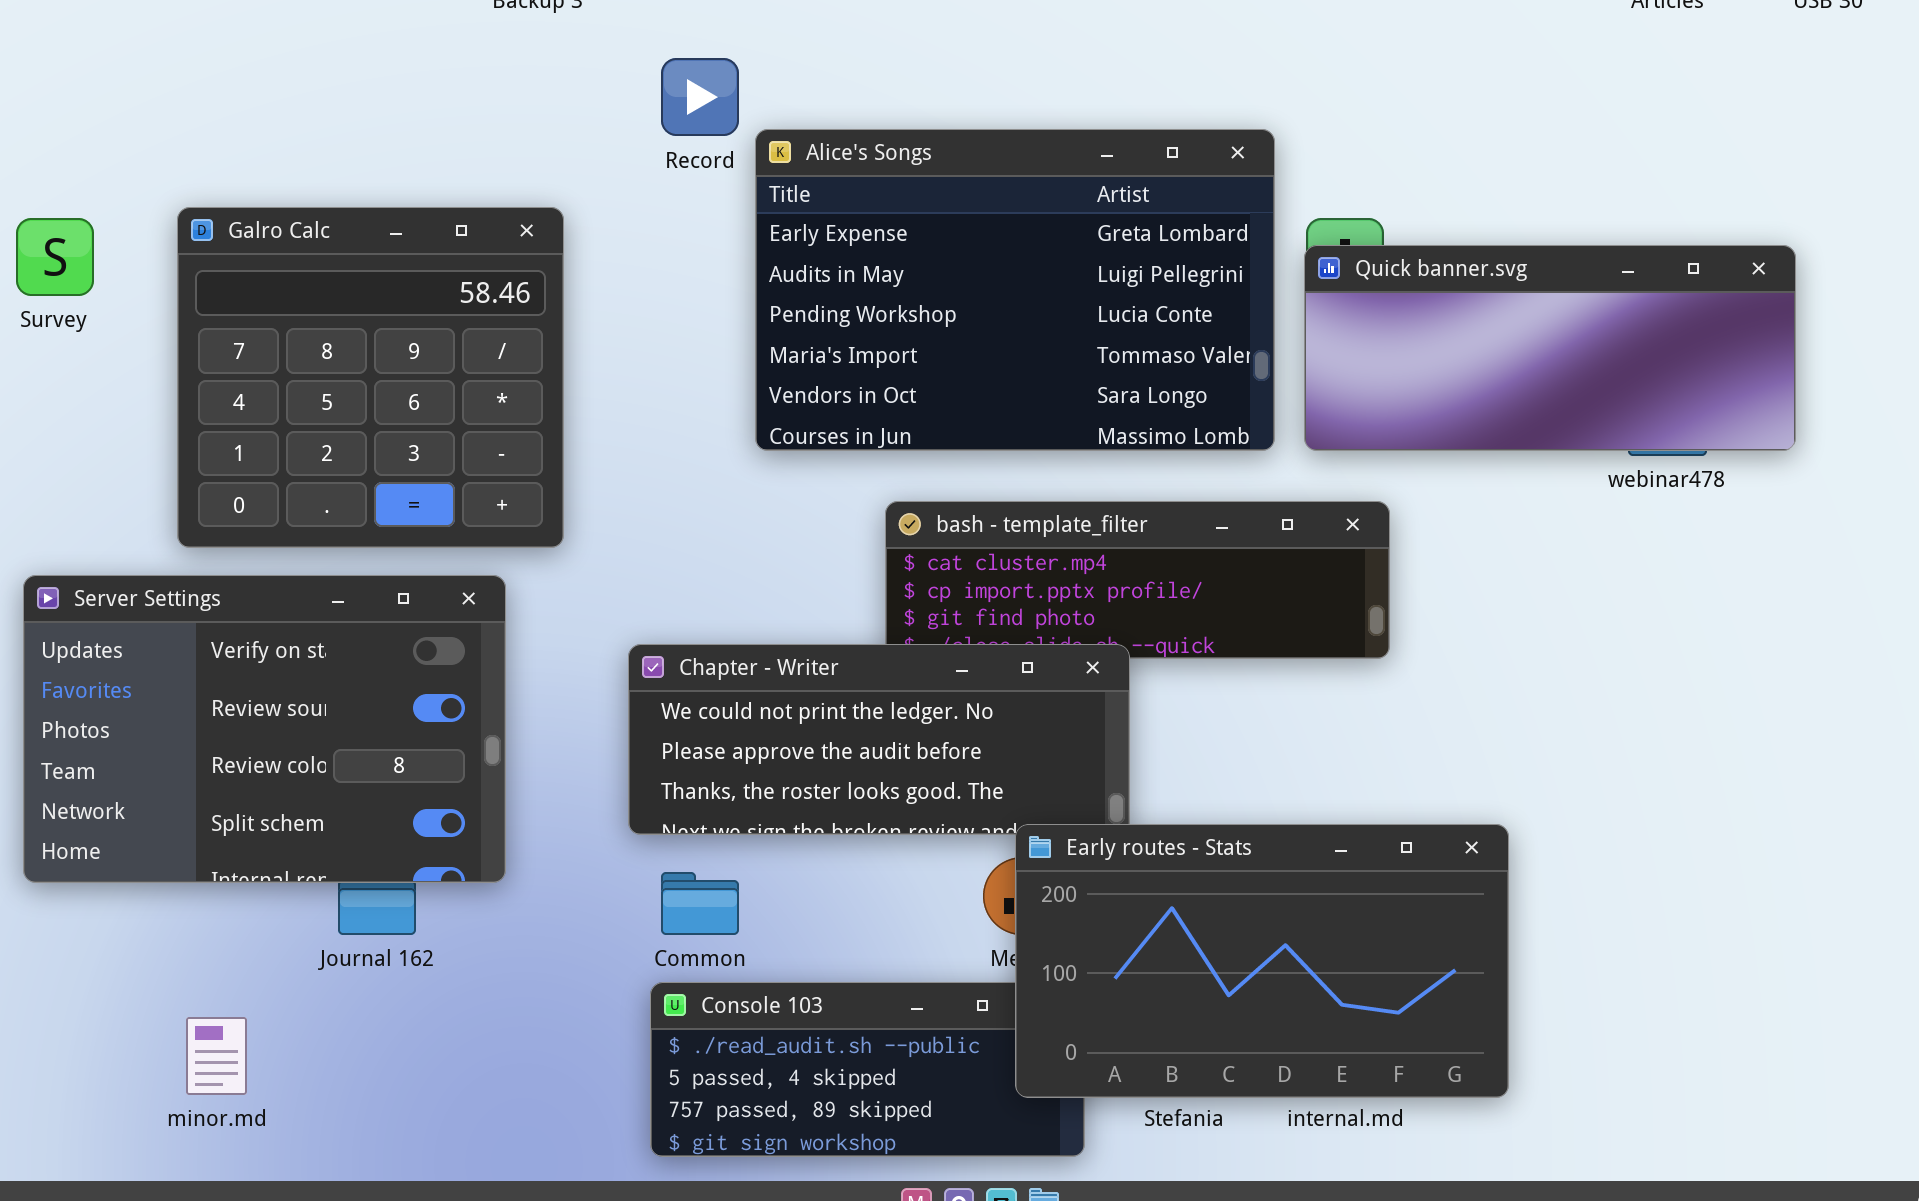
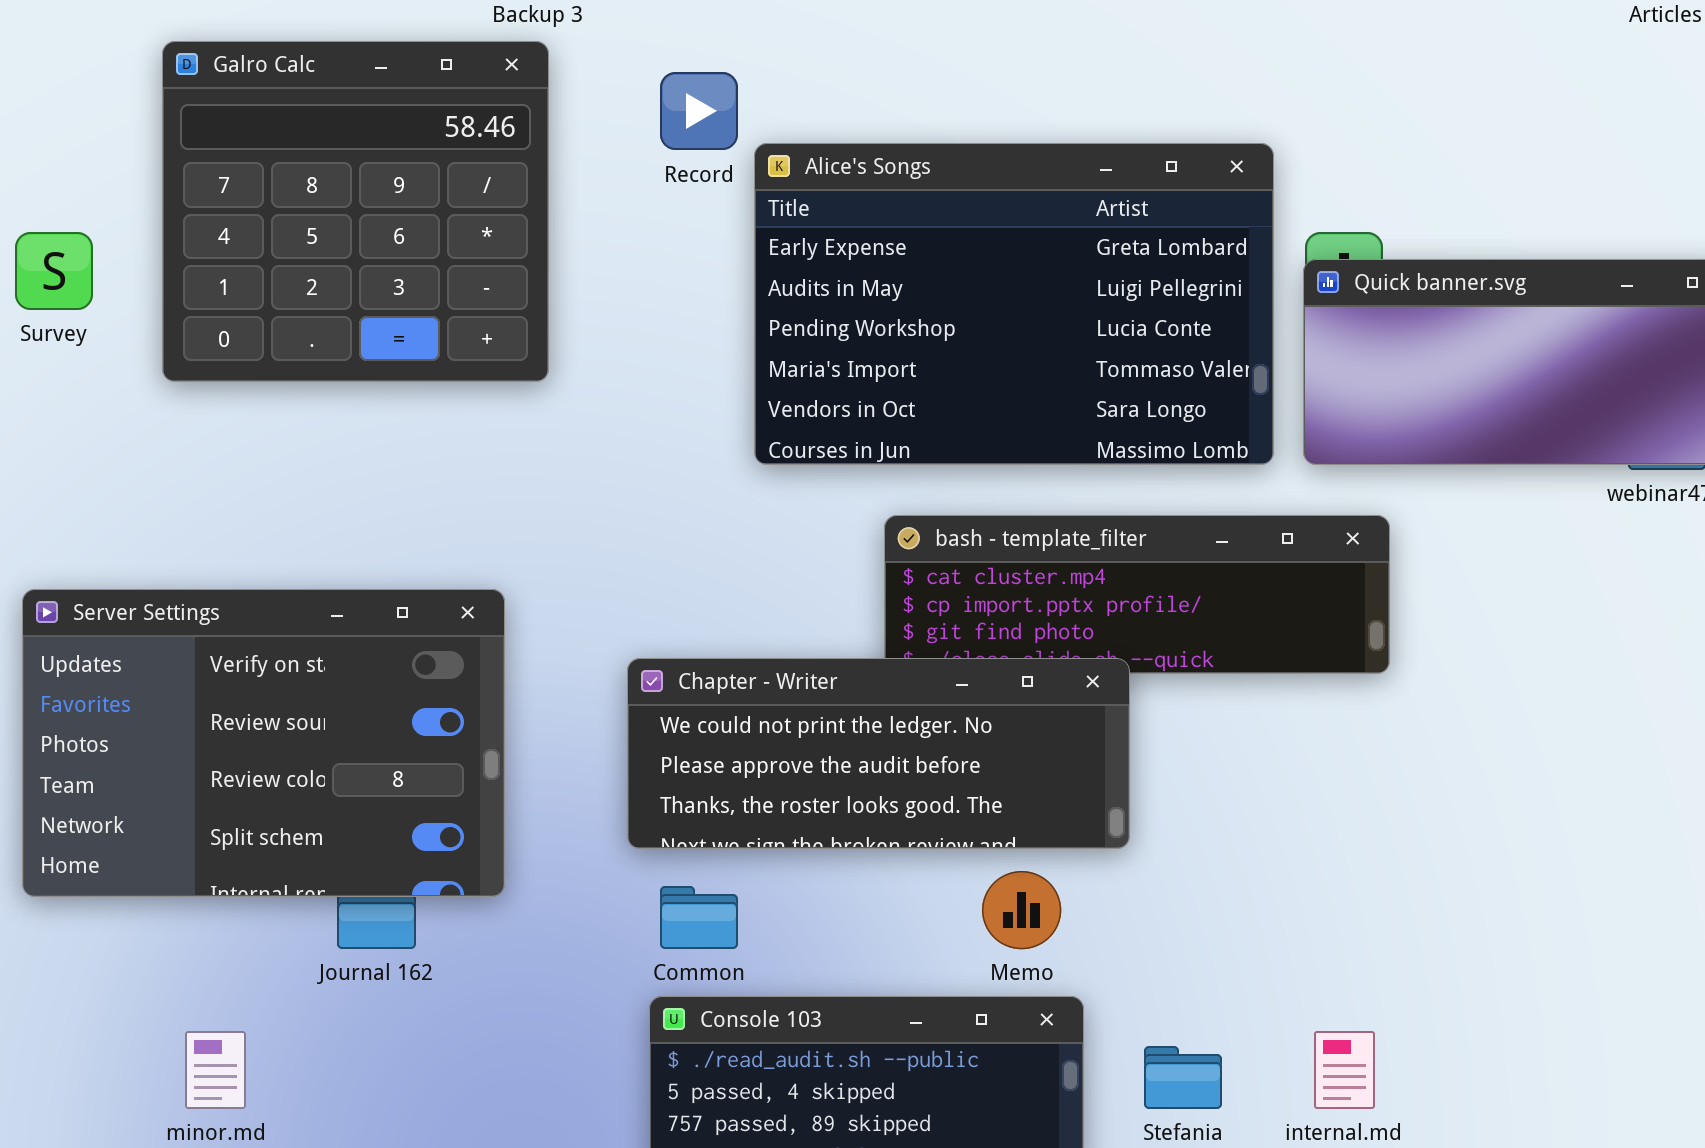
Galro Calc: [177,207,564,548] -> [162,41,549,382], moved
Early routes - Stats: [1015,824,1509,1098] -> none, closed

